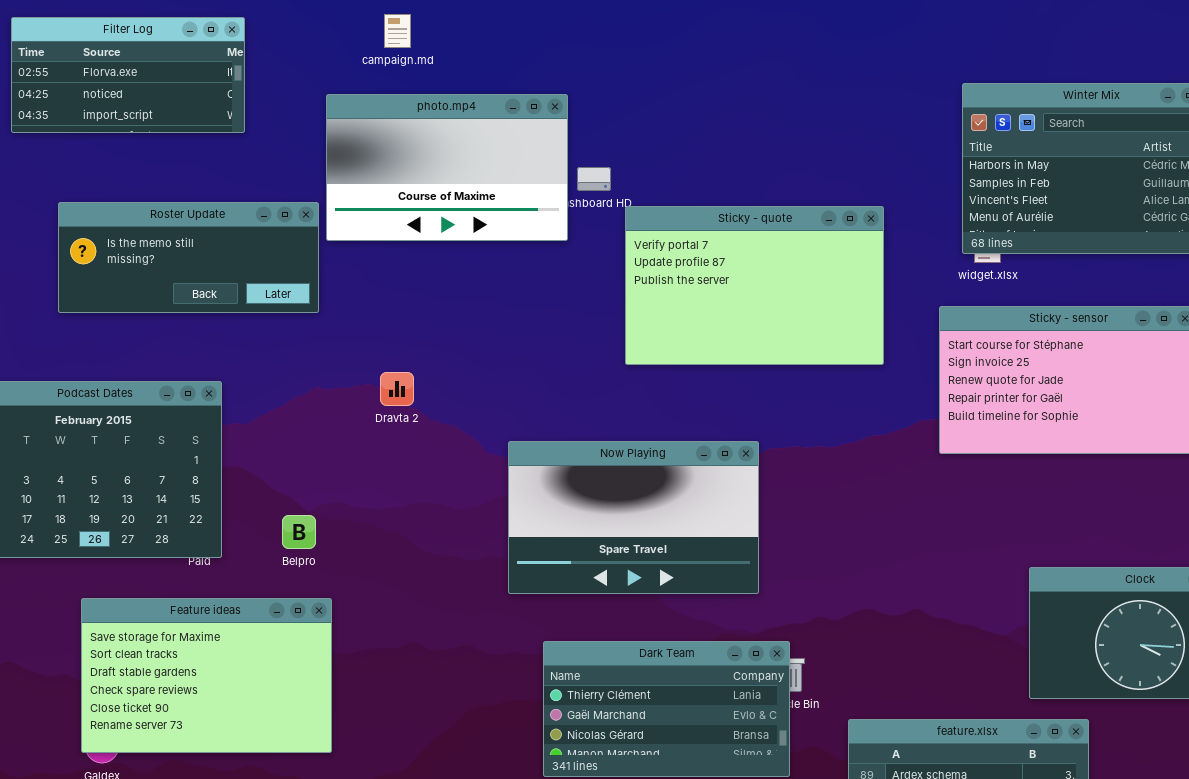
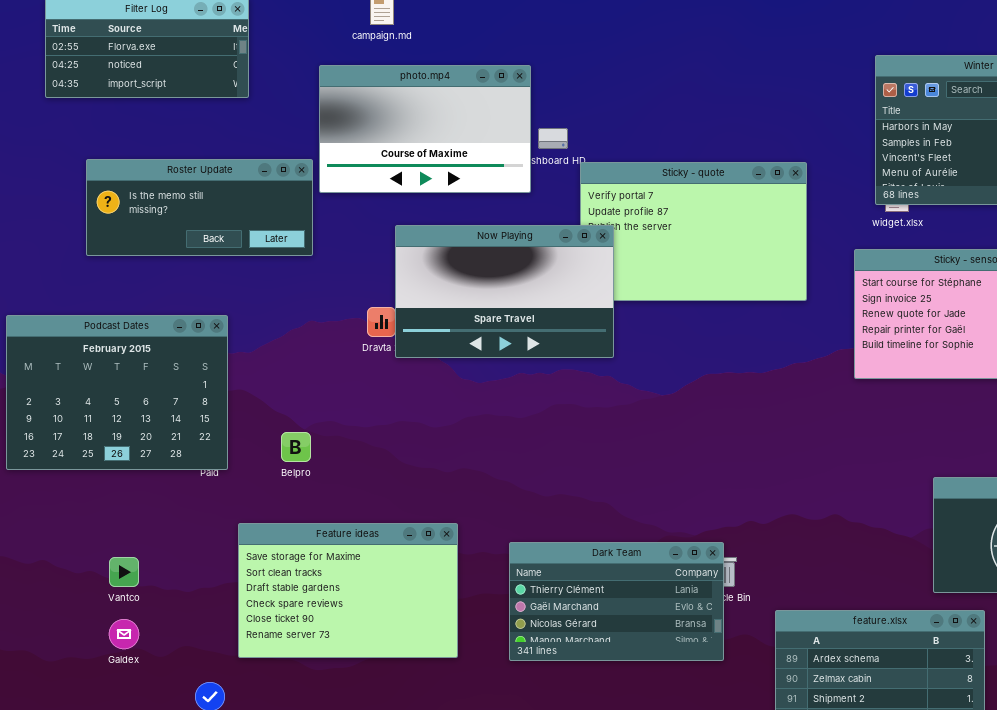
Now Playing: [508,441,759,594] -> [395,225,614,358], moved
Feature ideas: [81,598,332,753] -> [238,523,458,658], moved

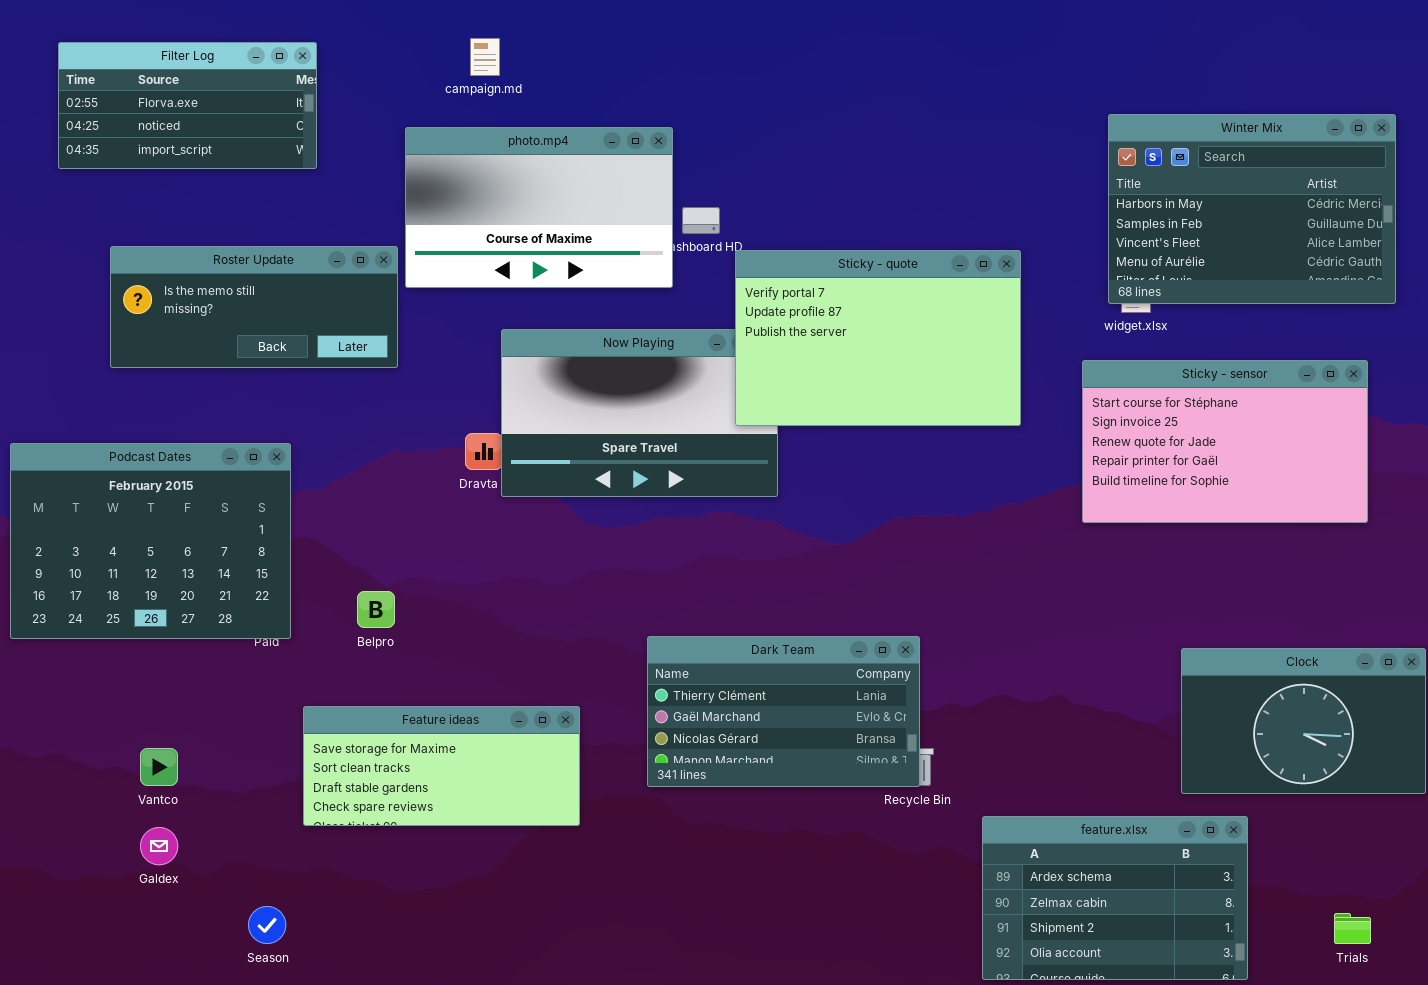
Sticky - quote: [580,162,807,301] -> [735,250,1021,426], raised
Feature ideas: [238,523,458,658] -> [303,706,580,826], resized
Dark Team: [509,542,724,661] -> [647,636,920,787], moved

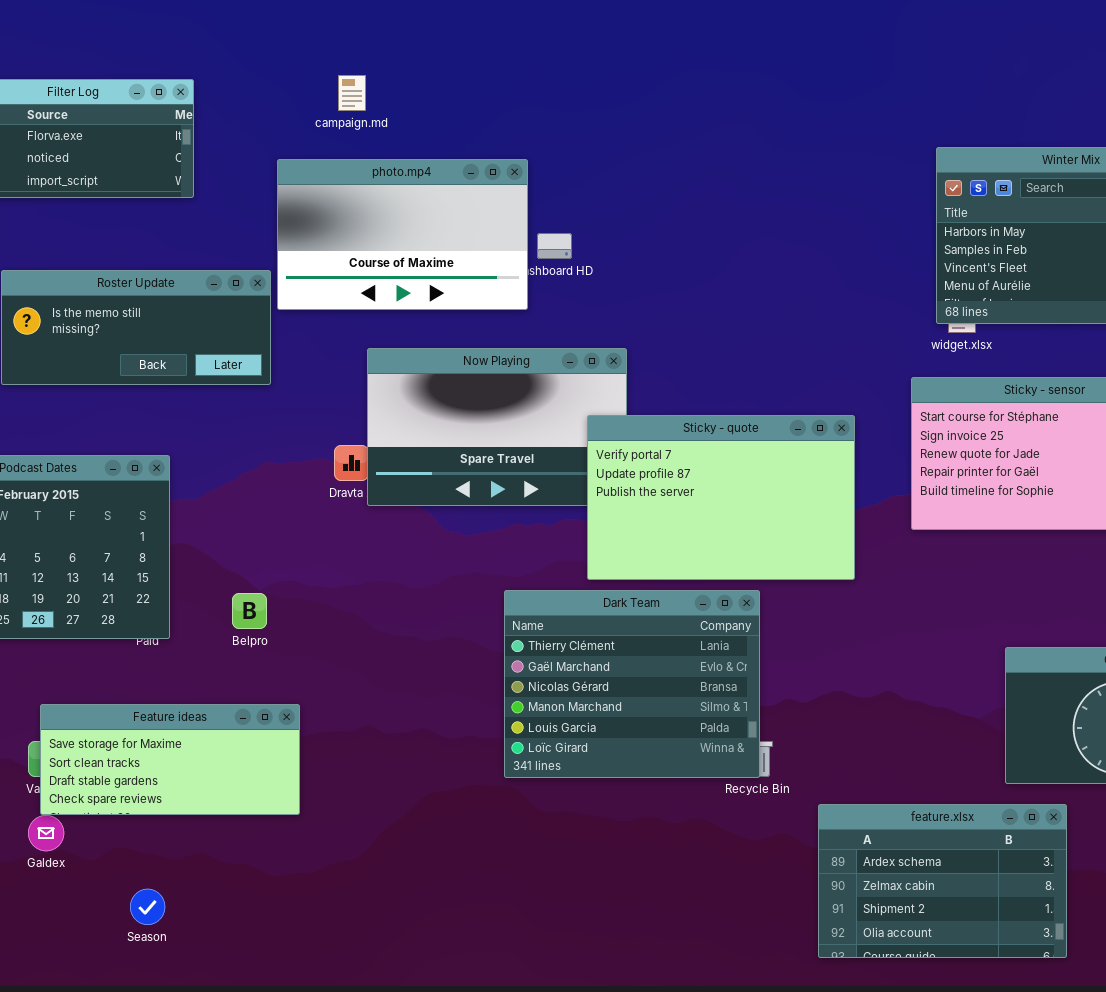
Sticky - quote: [735,250,1021,426] -> [587,415,855,580], moved
Dark Team: [647,636,920,787] -> [504,590,760,778], resized
Feature ideas: [303,706,580,826] -> [40,704,300,815], moved

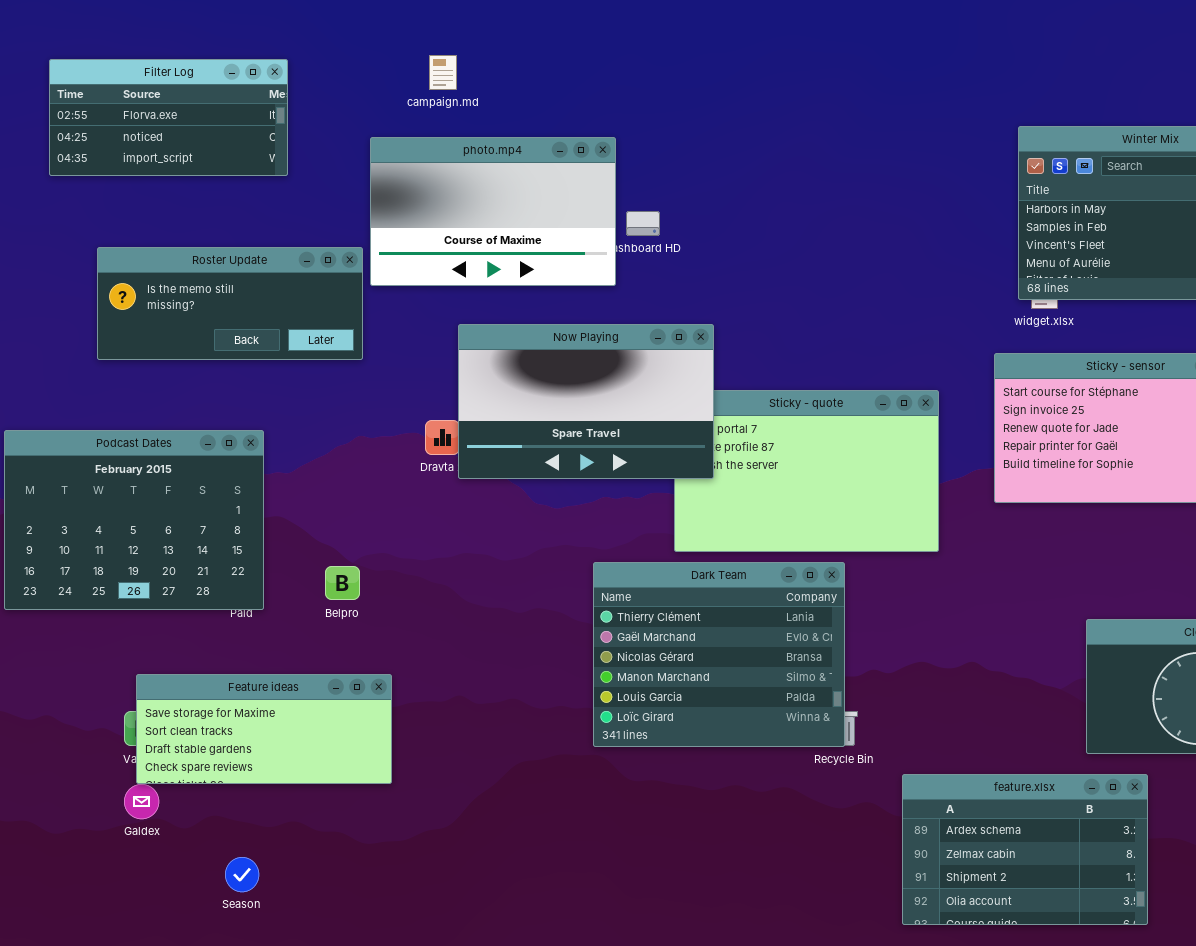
Now Playing: [367,348,627,506] -> [458,324,714,479], raised

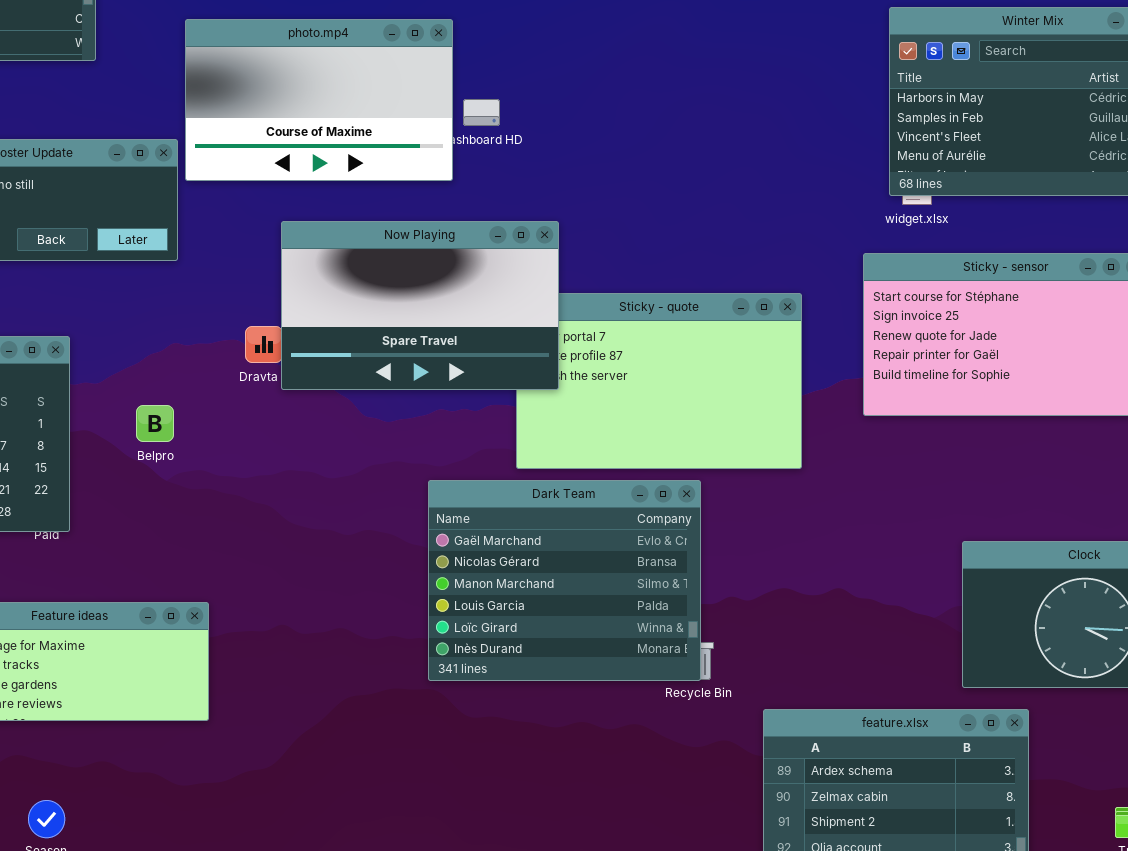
Dark Team: [593,562,845,747] -> [428,480,701,681], scrolled down 1 row
Belpro: [325,566,360,600] -> [136,405,174,442], moved

